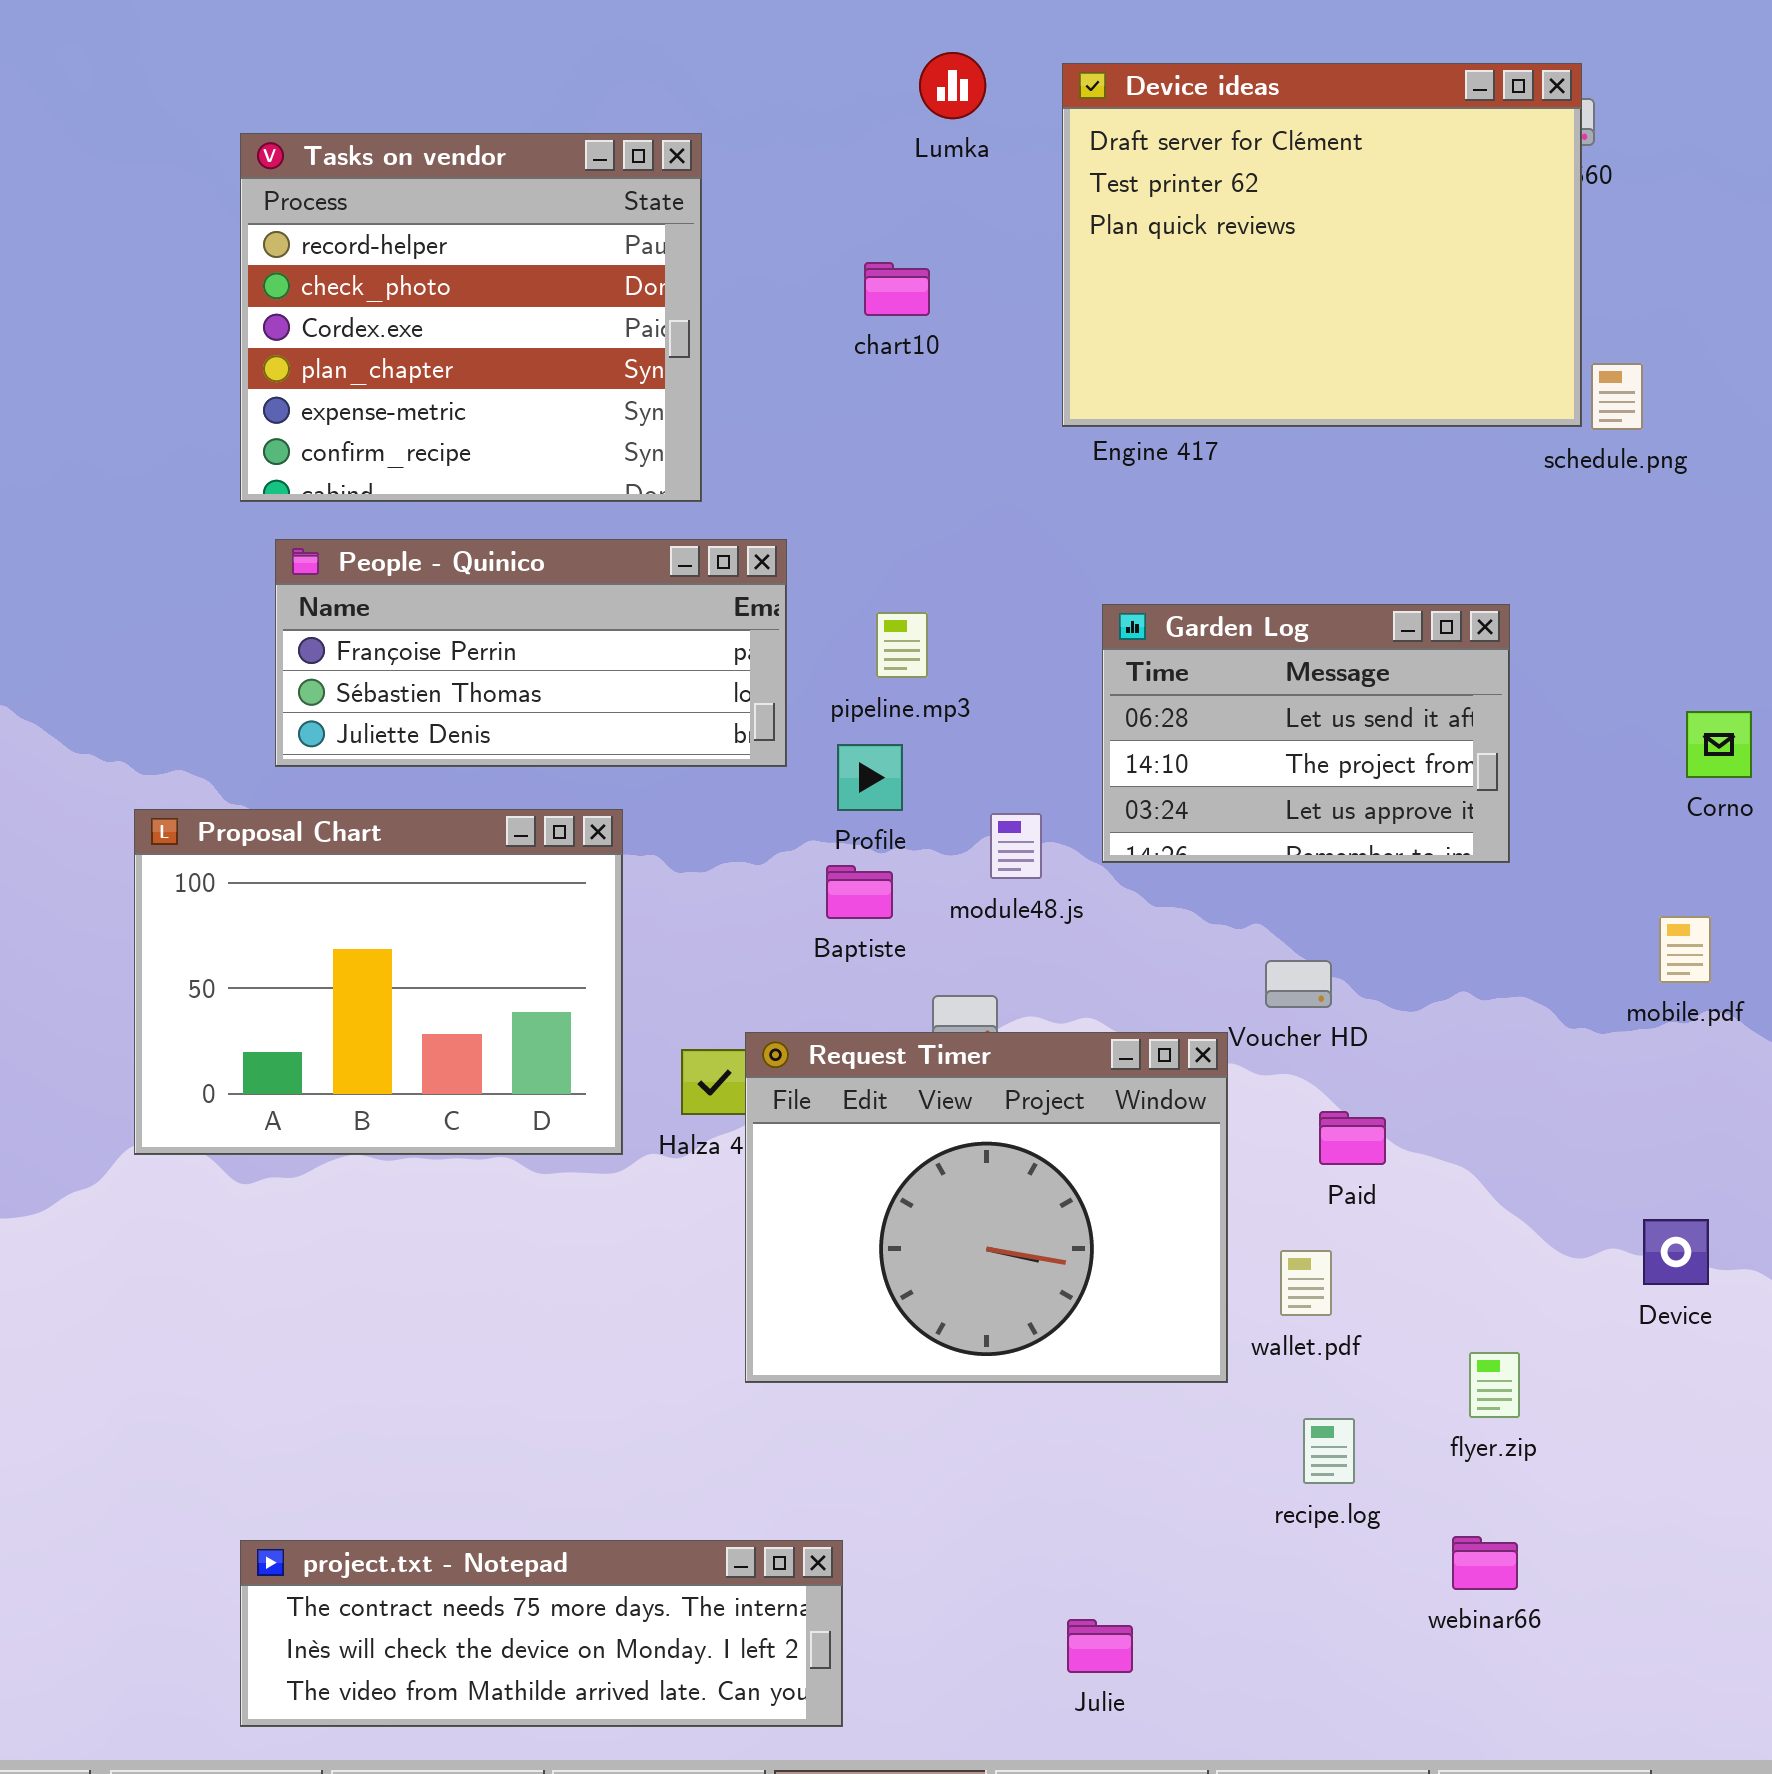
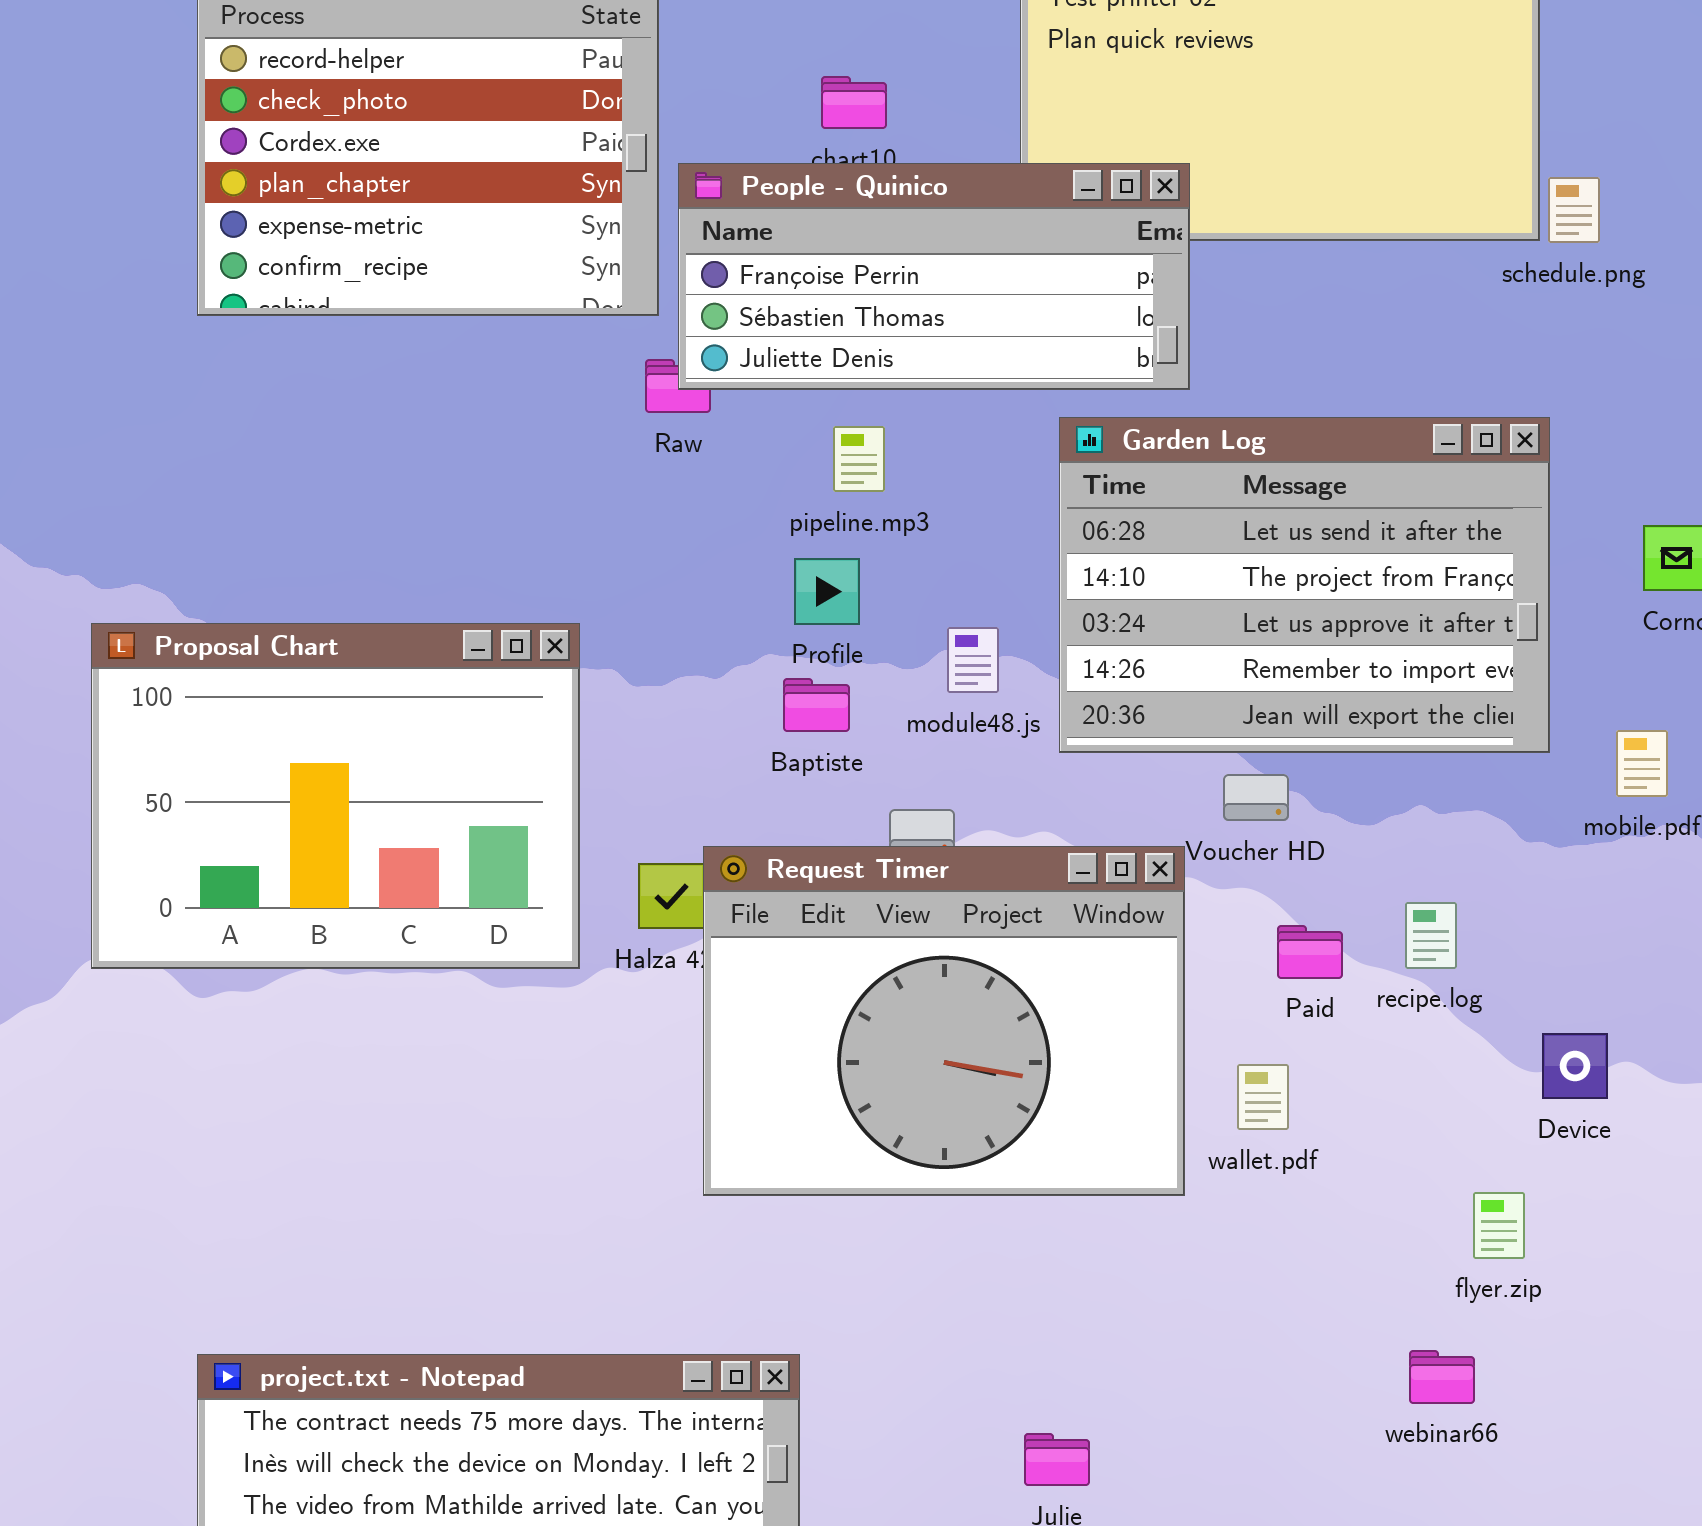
People - Quinico: [275,539,787,767] -> [678,163,1190,390], moved
Garden Log: [1102,604,1510,863] -> [1059,417,1550,753], resized
Device: [1643,1219,1709,1285] -> [1542,1033,1608,1099], moved
flyer.zip: [1469,1352,1520,1418] -> [1473,1192,1525,1259], moved
recipe.log: [1303,1418,1355,1484] -> [1405,902,1457,969], moved

